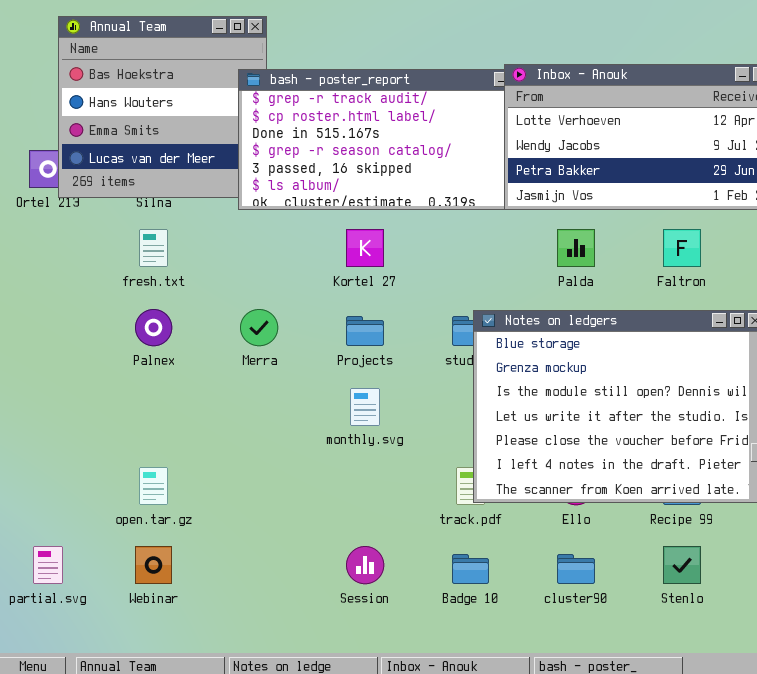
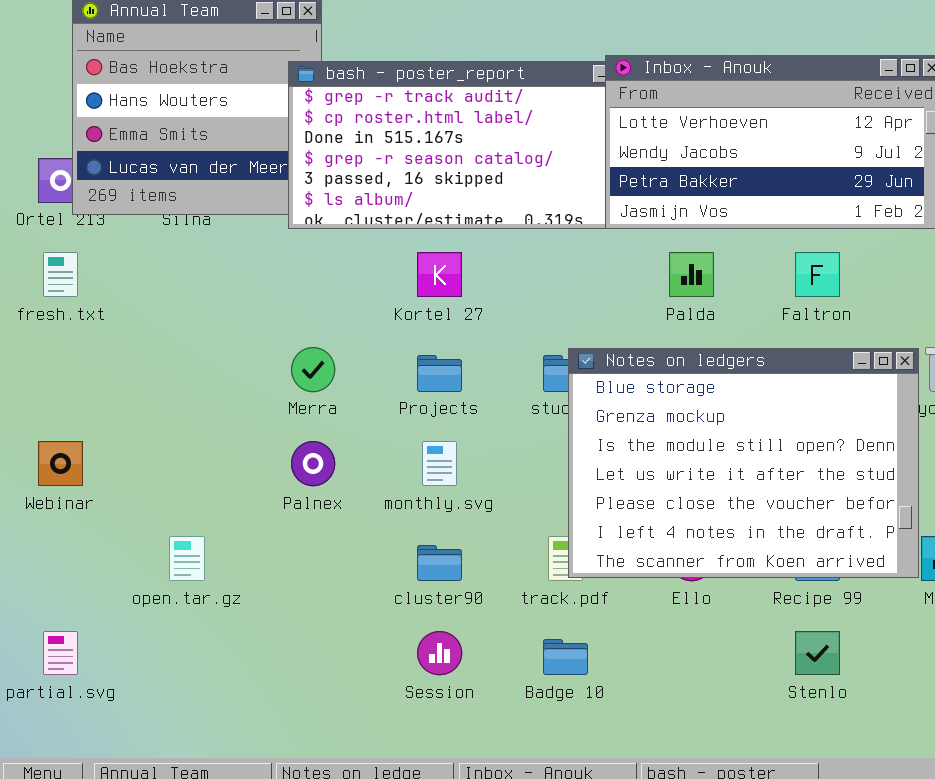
fresh.txt: [139,229,168,267] -> [43,252,78,297], moved
Palnex: [135,309,172,346] -> [291,441,335,486], moved
Webinar: [135,546,172,584] -> [38,441,83,486], moved
cluster90: [557,554,595,584] -> [417,545,462,581], moved

